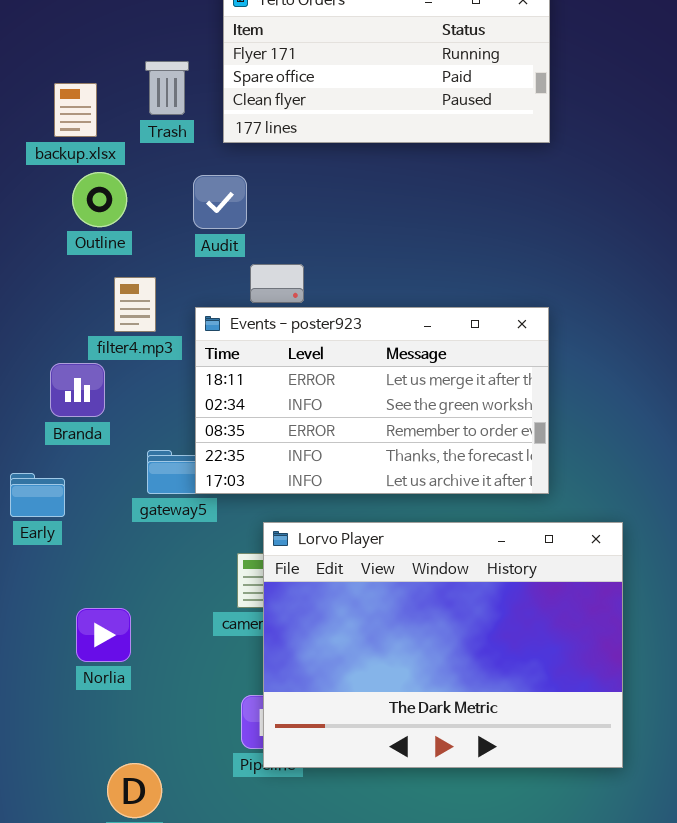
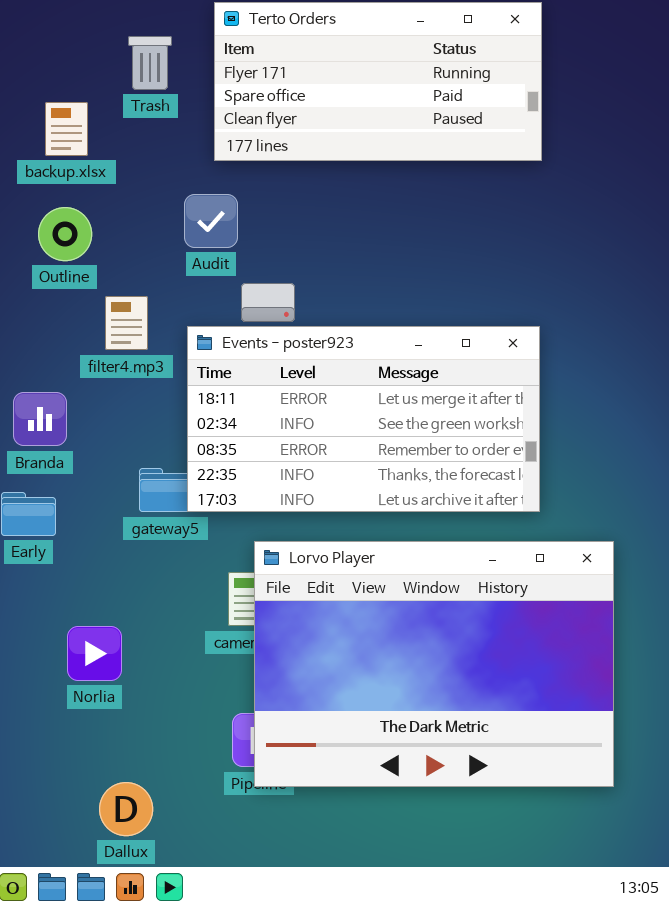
Trash: [145,61,189,115] -> [128,36,172,90], moved
Outline: [72,172,127,227] -> [38,207,92,261], moved
Branda: [50,363,105,417] -> [13,392,67,446], moved

